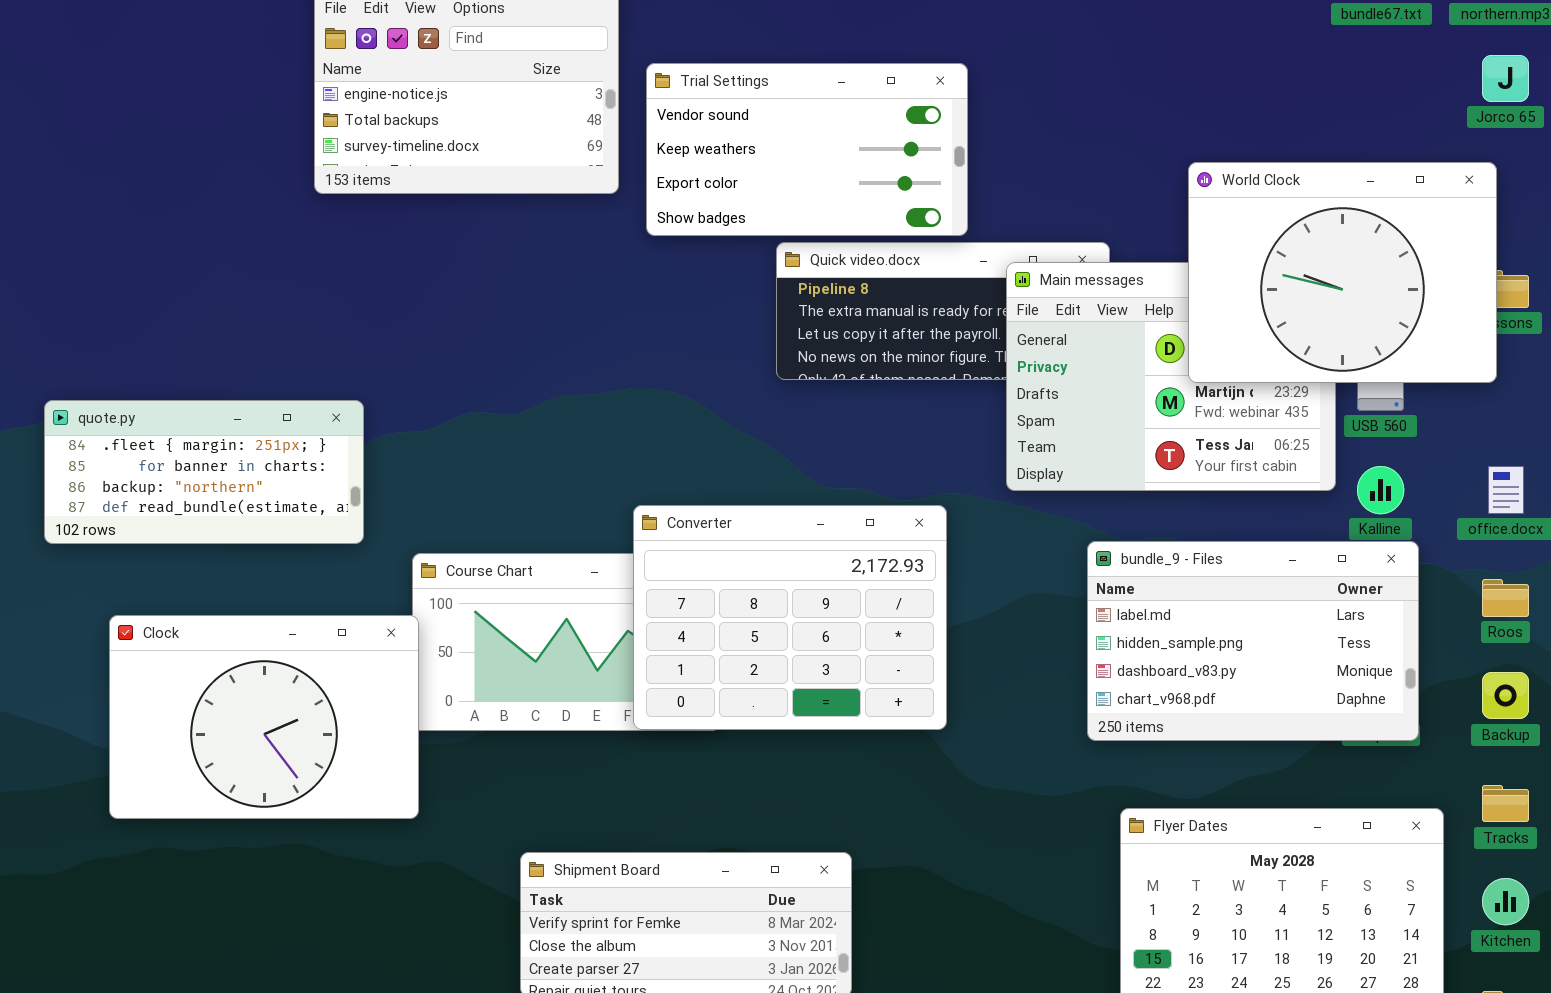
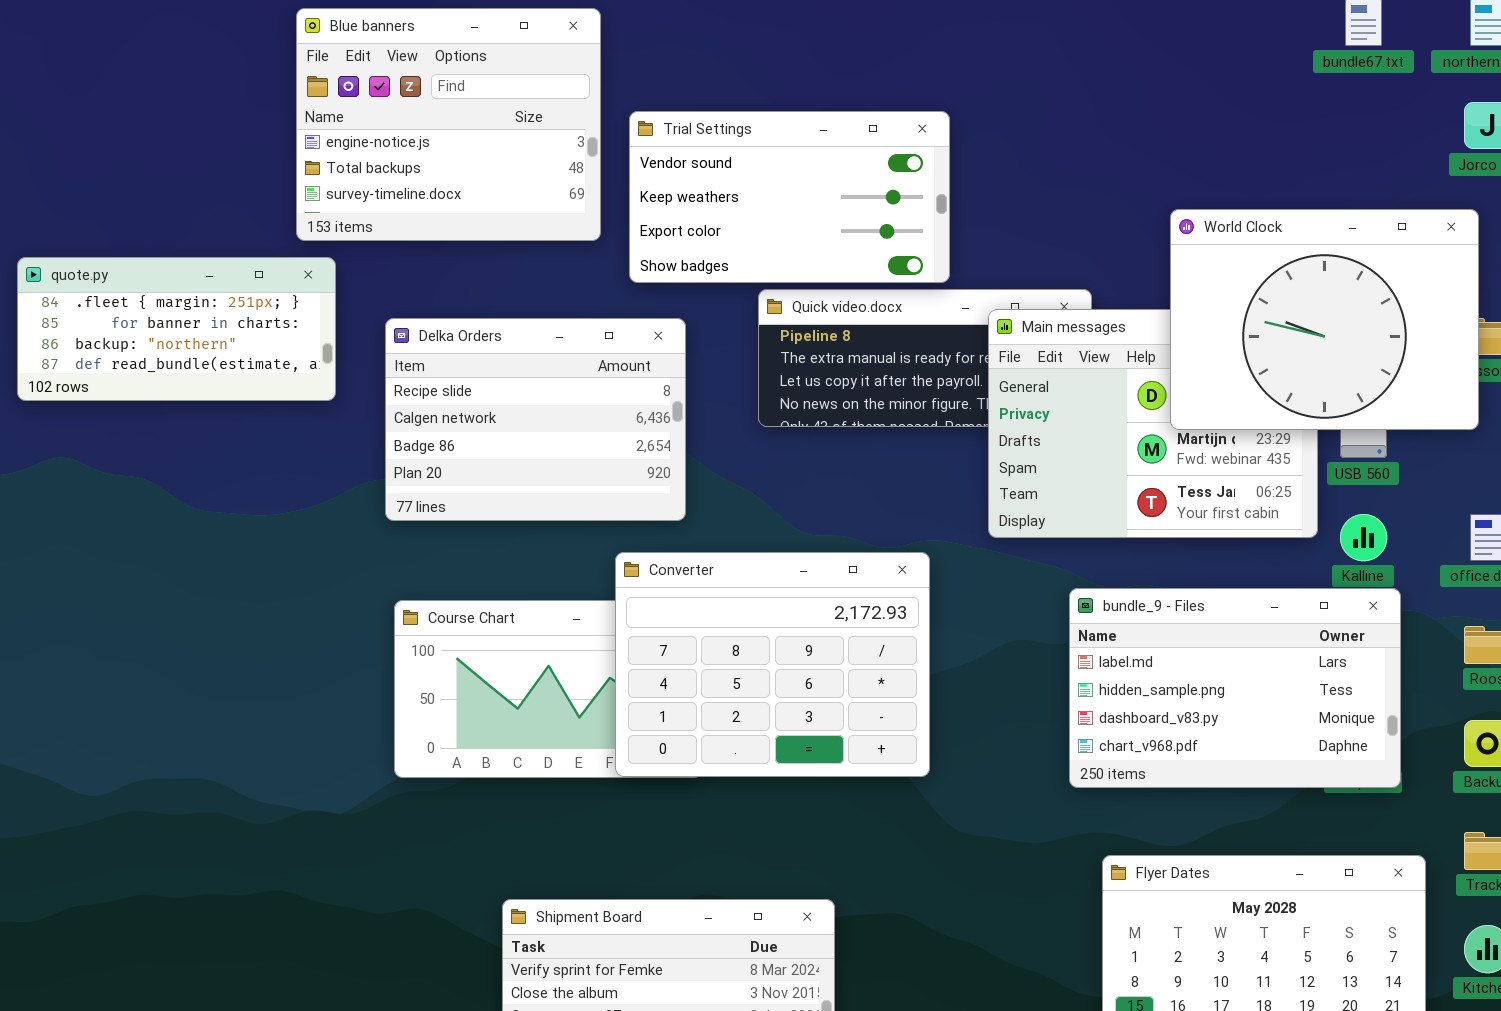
Delka Orders: none -> [385,318,686,521], opened
quote.py: [44,400,364,544] -> [17,257,336,401], moved
Clock: [109,615,419,819] -> none, closed

